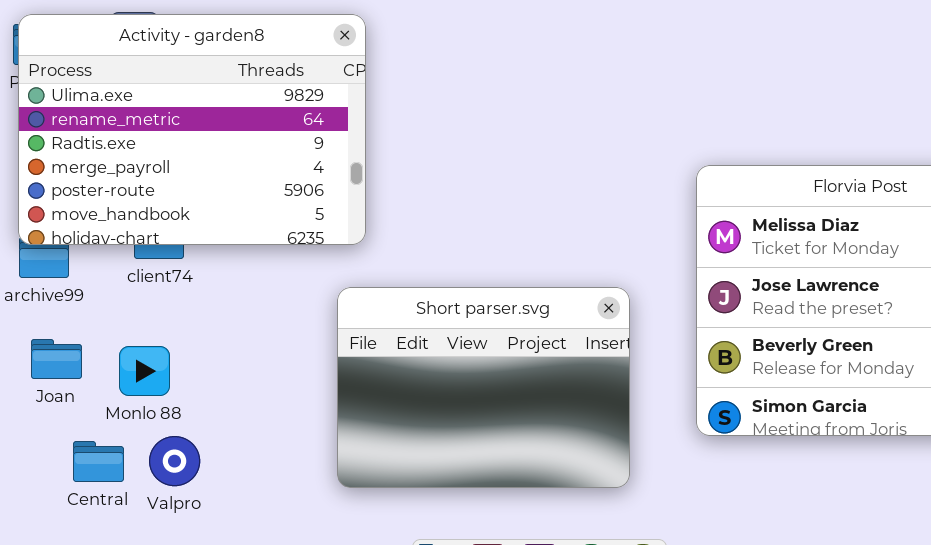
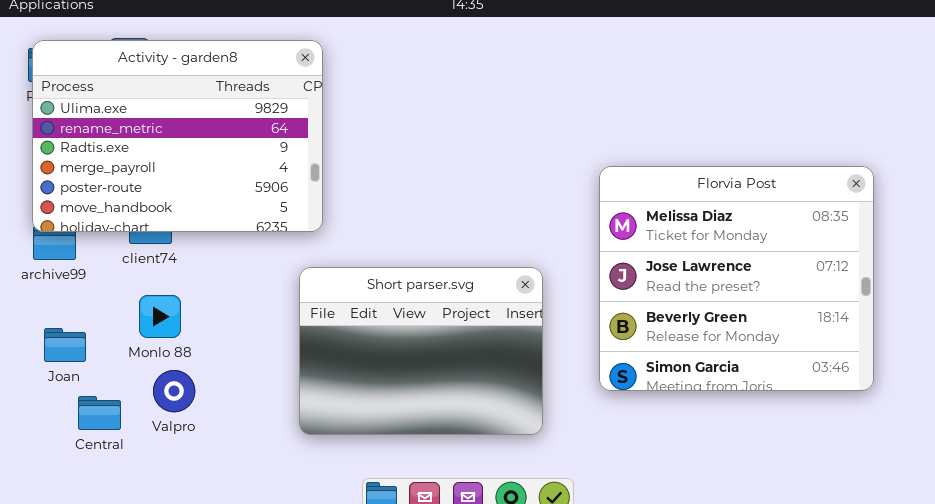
Joan: [31,339,82,379] -> [44,328,86,362], moved
Monlo 88: [119,346,170,396] -> [139,295,181,338], moved
Valpro: [149,436,200,486] -> [153,370,195,412], moved

